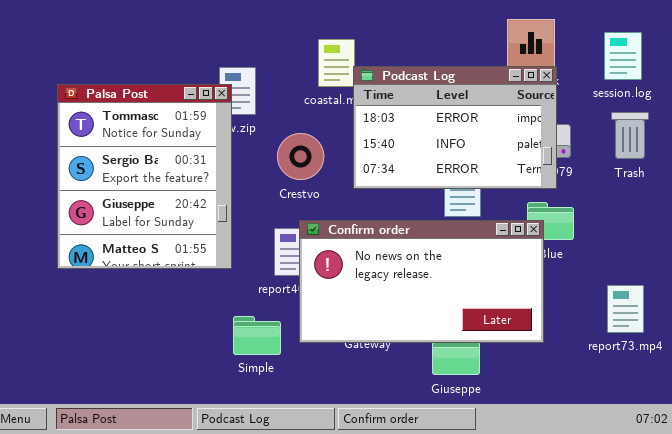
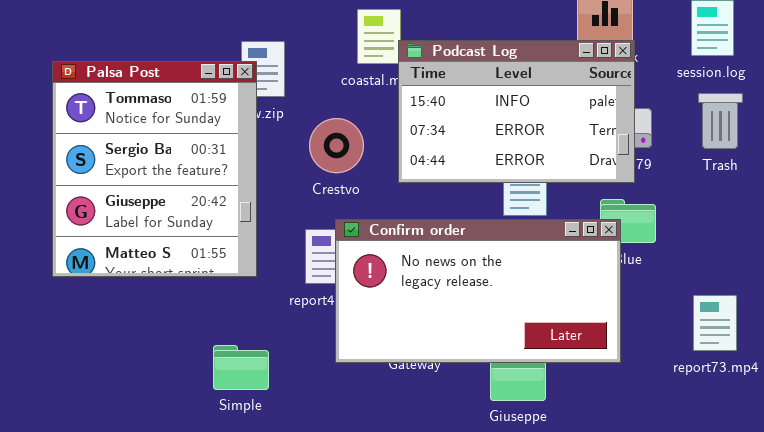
Podcast Log: [353,66,557,189] -> [398,40,635,183], scrolled down 1 row
Simple: [233,316,281,355] -> [213,345,269,390], moved

